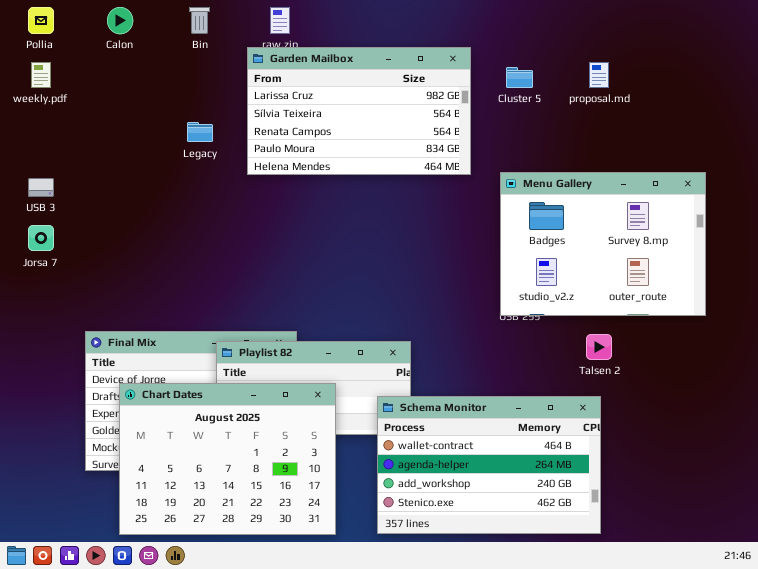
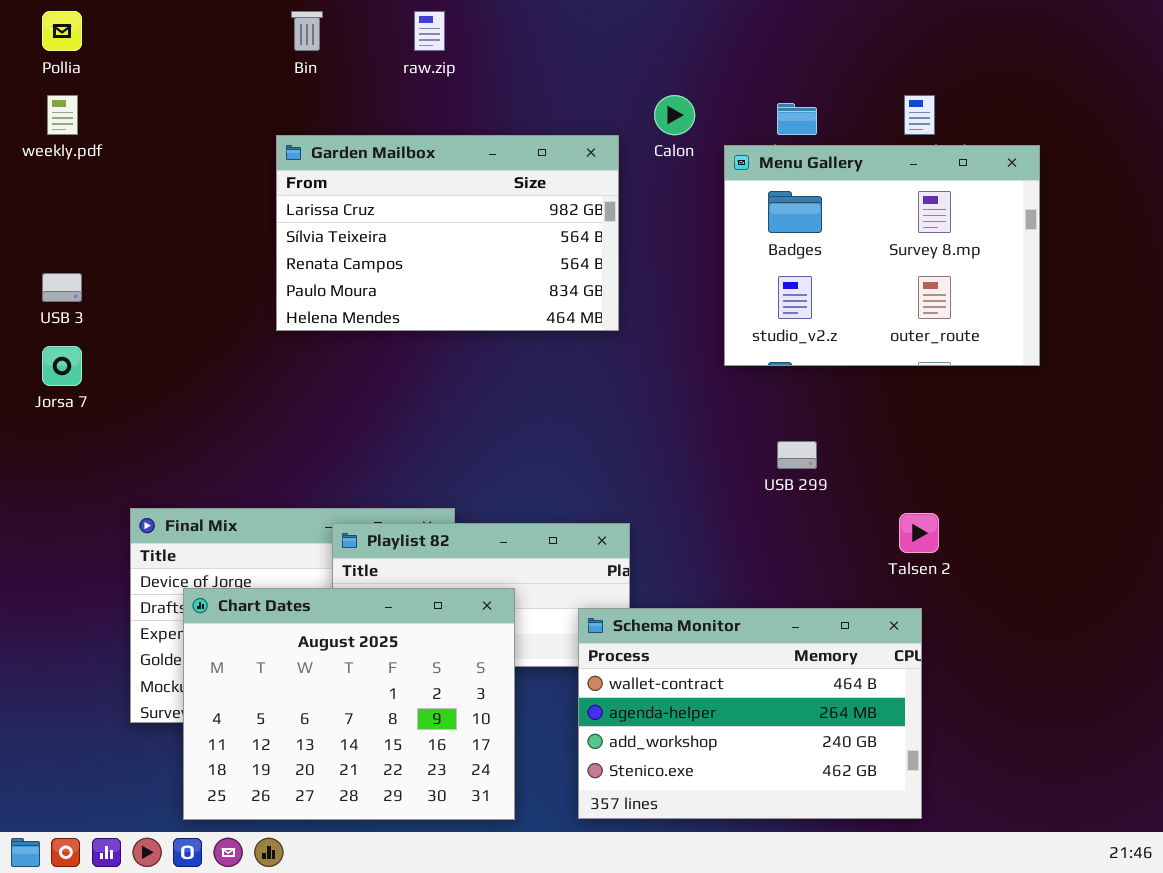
Calon: [107,7,133,34] -> [654,95,695,135], moved
Garden Mailbox: [247,47,471,175] -> [276,135,619,331], moved
Menu Gallery: [500,172,706,316] -> [724,145,1040,366], moved

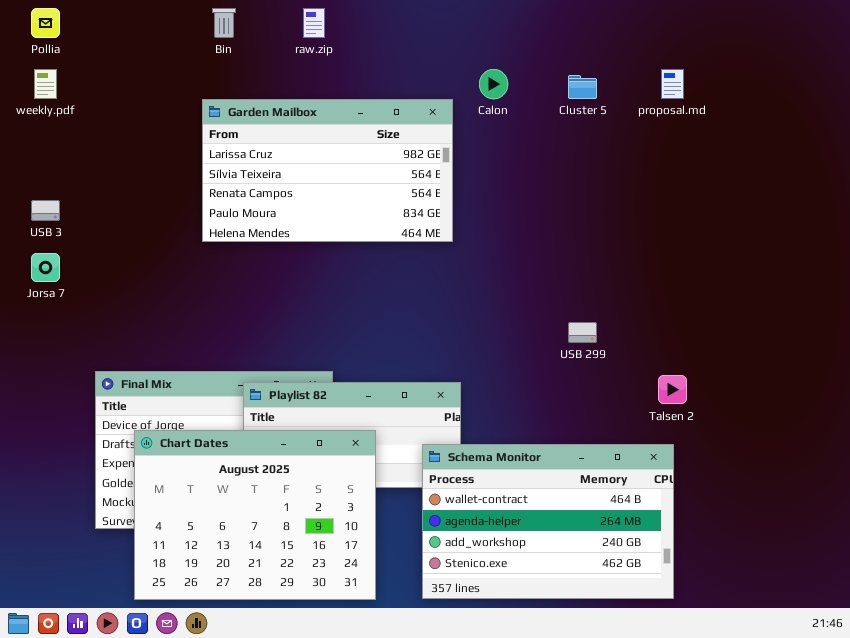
Menu Gallery: [724,145,1040,366] -> none, closed

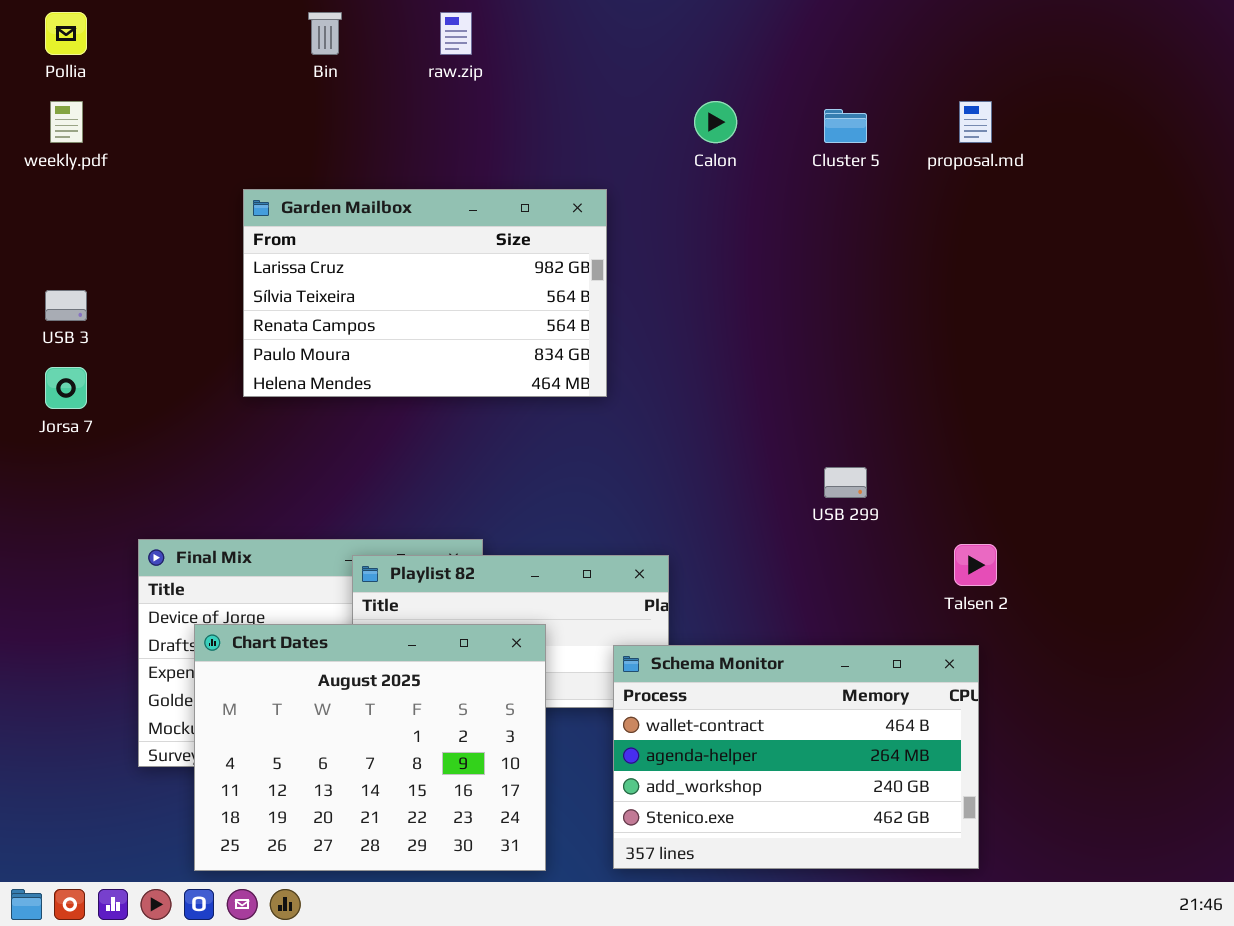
Garden Mailbox: [202,99,453,242] -> [243,189,607,397], moved

